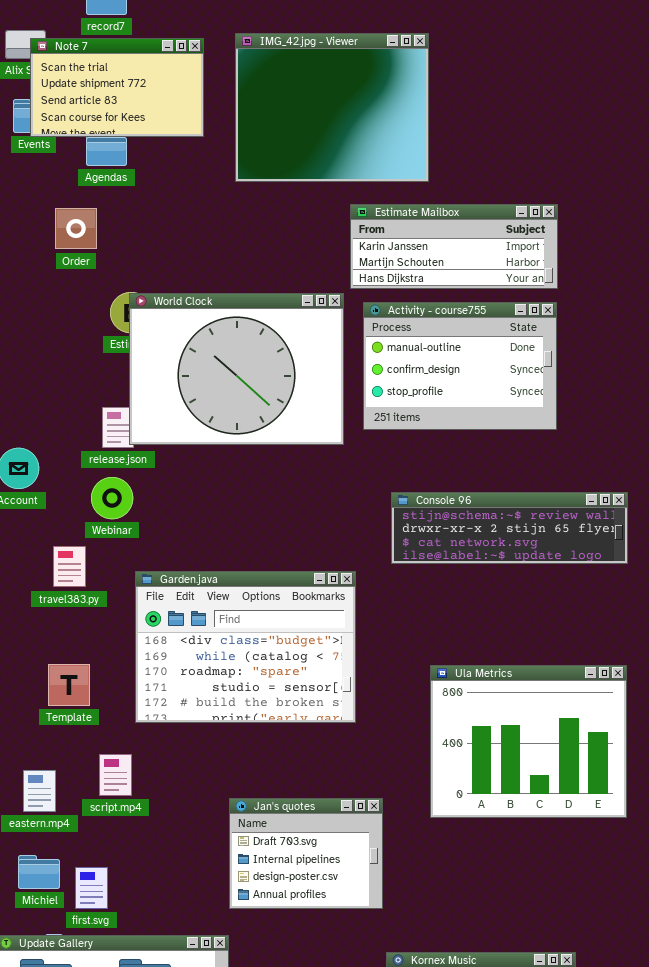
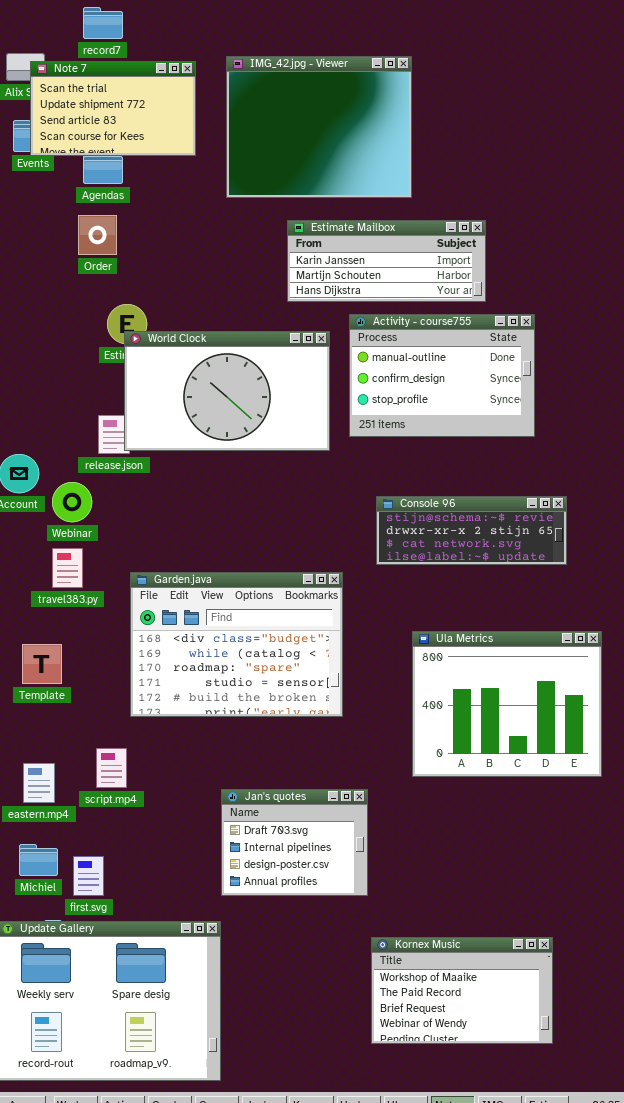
Estimate Mailbox: [350,204,558,289] -> [287,220,486,302], moved
Order: [55,208,97,249] -> [78,215,117,255], moved
World Clock: [129,293,344,445] -> [124,331,330,451], resized
Webinar: [91,477,133,519] -> [52,482,92,522], moved
Console 96: [391,492,628,564] -> [376,496,567,565], resized
Template: [48,664,90,706] -> [22,644,62,684], moved
Ula Metrics: [430,665,627,818] -> [412,631,602,777], moved

